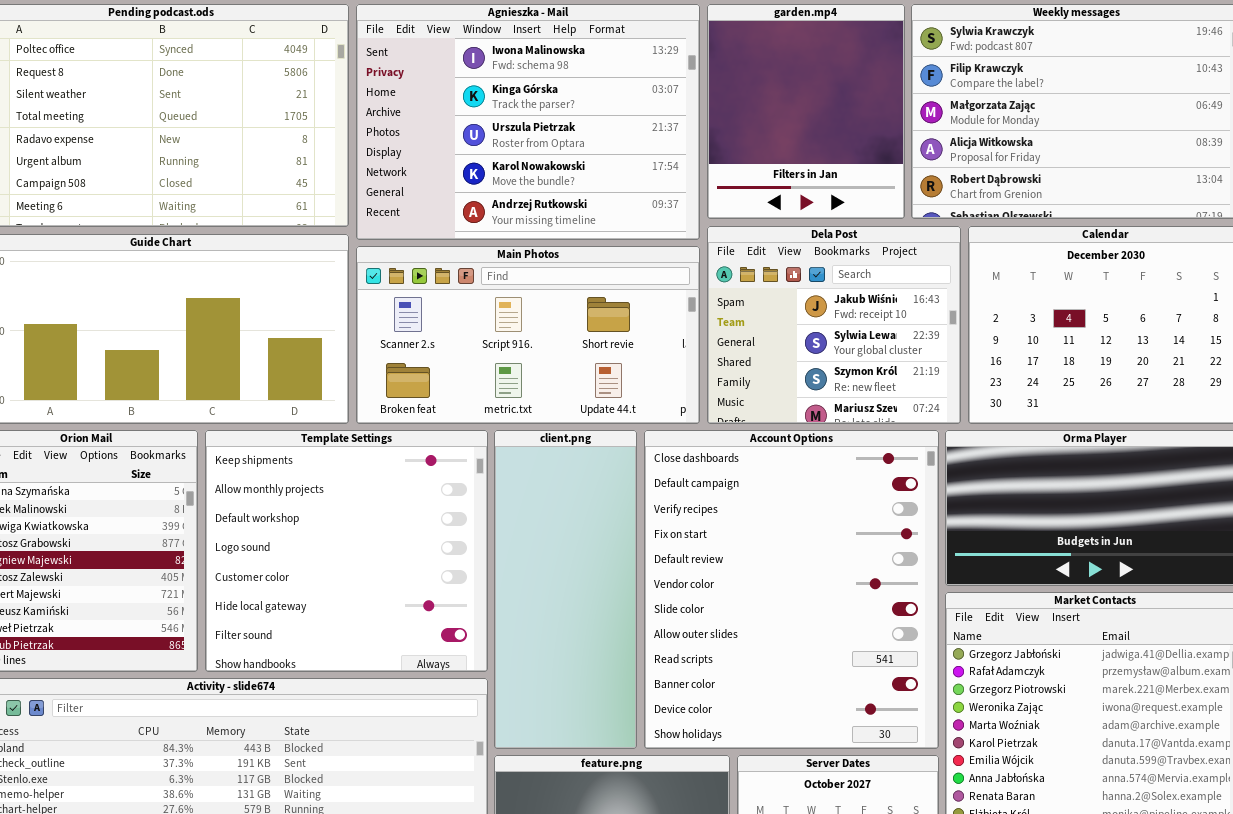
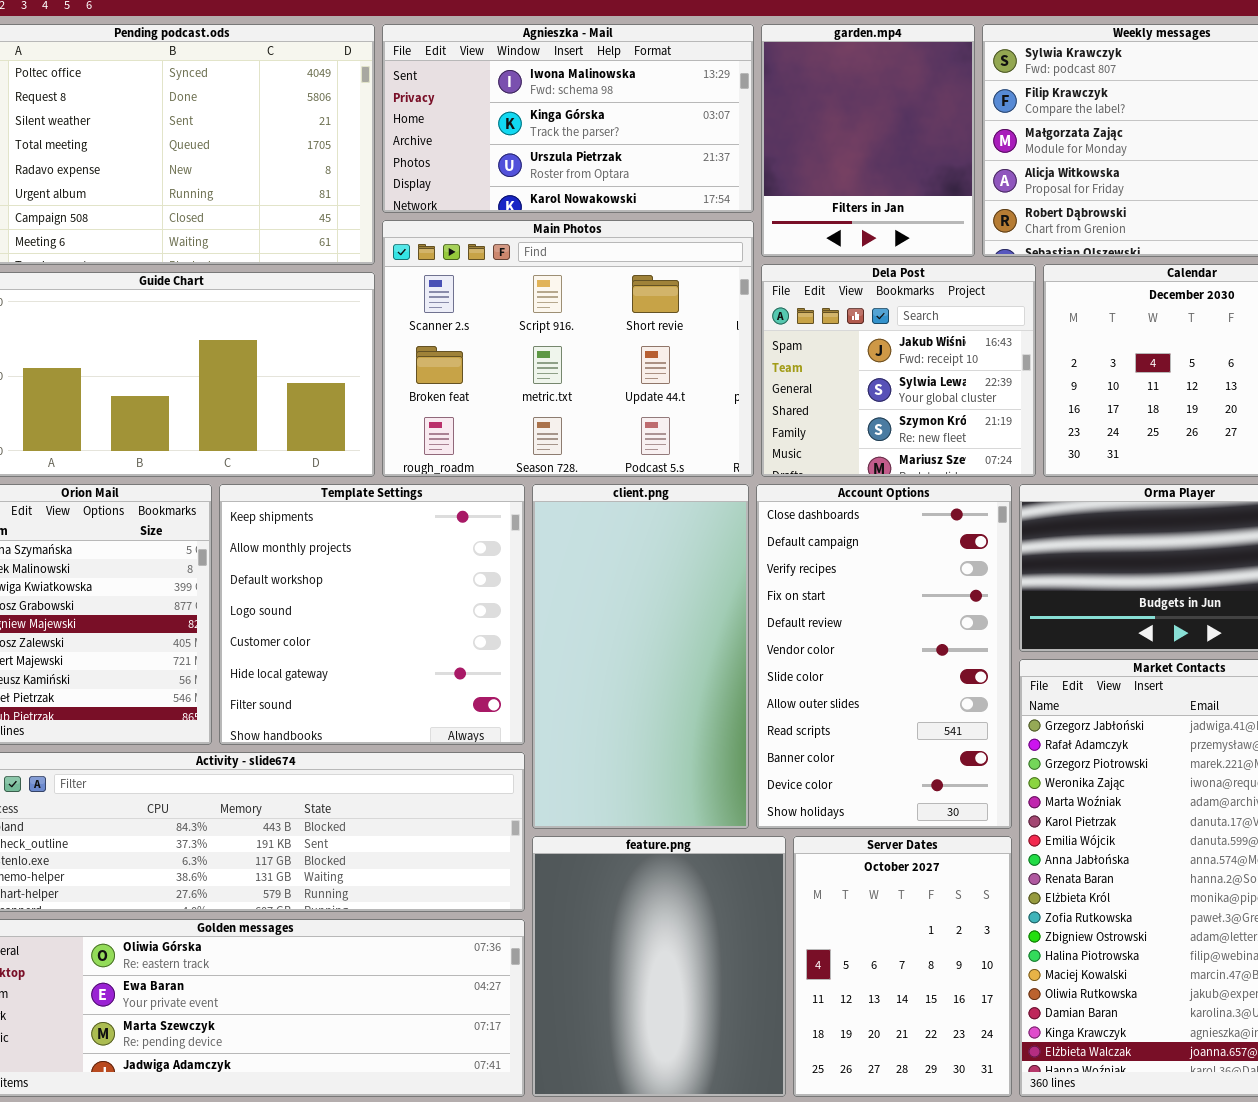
Agnieszka - Mail: [356,4,700,240] -> [382,24,754,213], resized
Main Photos: [356,246,700,424] -> [382,220,754,477], resized
client.png: [494,430,637,749] -> [532,484,749,829], resized
Account Options: [644,430,939,749] -> [756,484,1012,829], resized

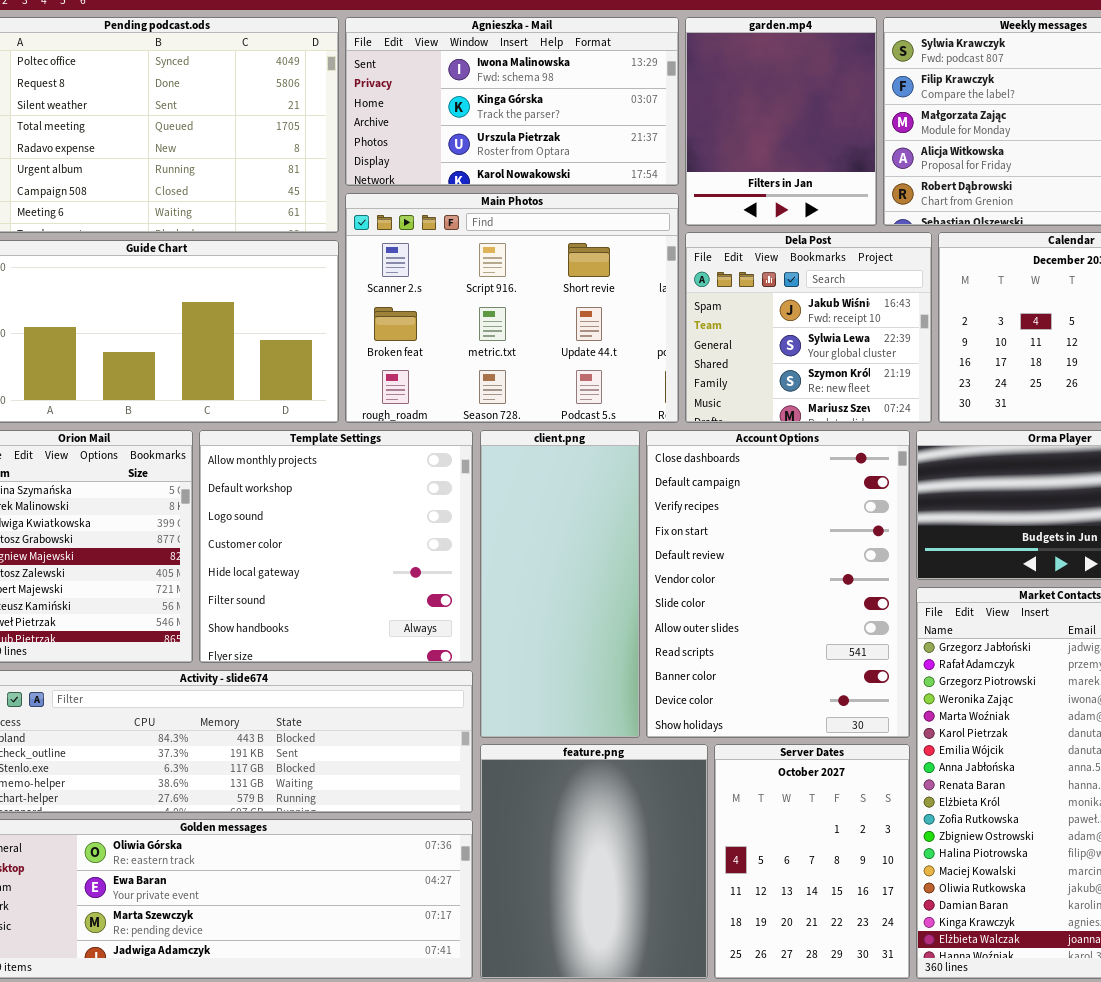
Template Settings: [219,484,525,745] -> [199,430,473,663], scrolled down 1 row
client.png: [532,484,749,829] -> [480,430,640,738], resized
Account Options: [756,484,1012,829] -> [646,430,910,738], resized

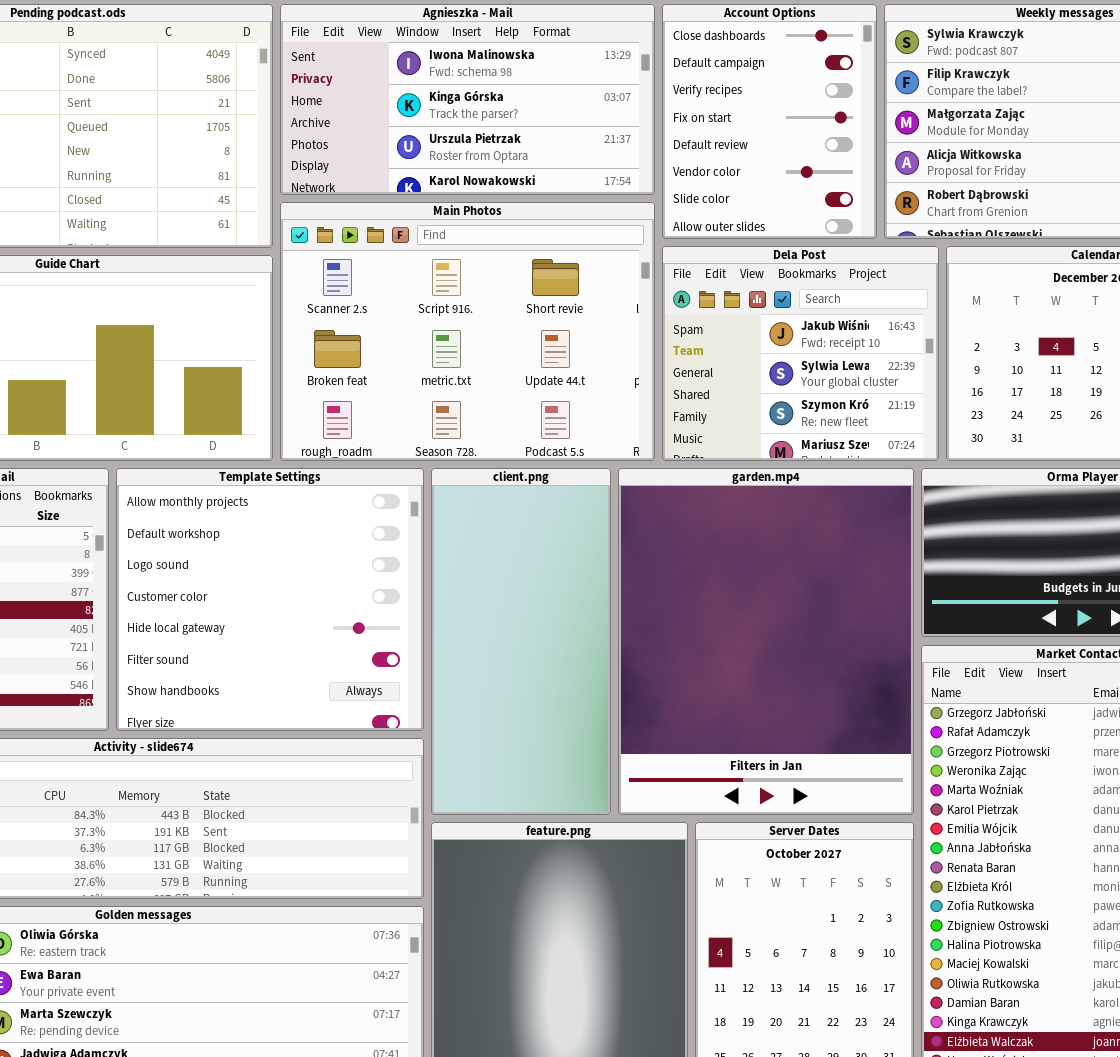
garden.mp4: [685,17,877,226] -> [618,468,914,815], moved, resized
Account Options: [646,430,910,738] -> [662,4,877,239], moved, resized

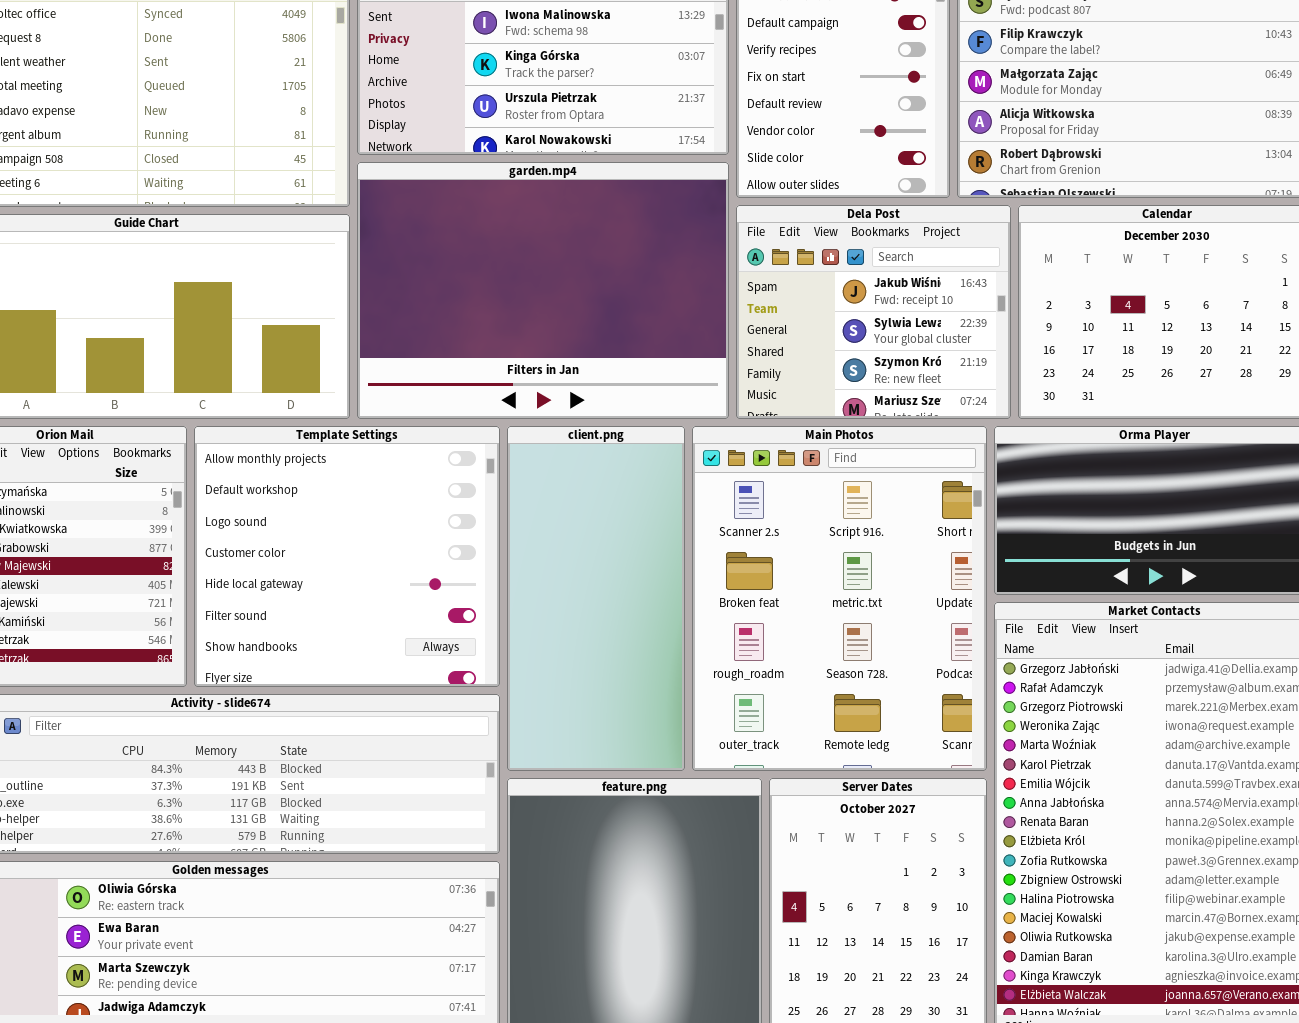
Main Photos: [280,202,655,461] -> [692,426,987,771], moved, resized
garden.mp4: [618,468,914,815] -> [357,162,729,419], moved, resized

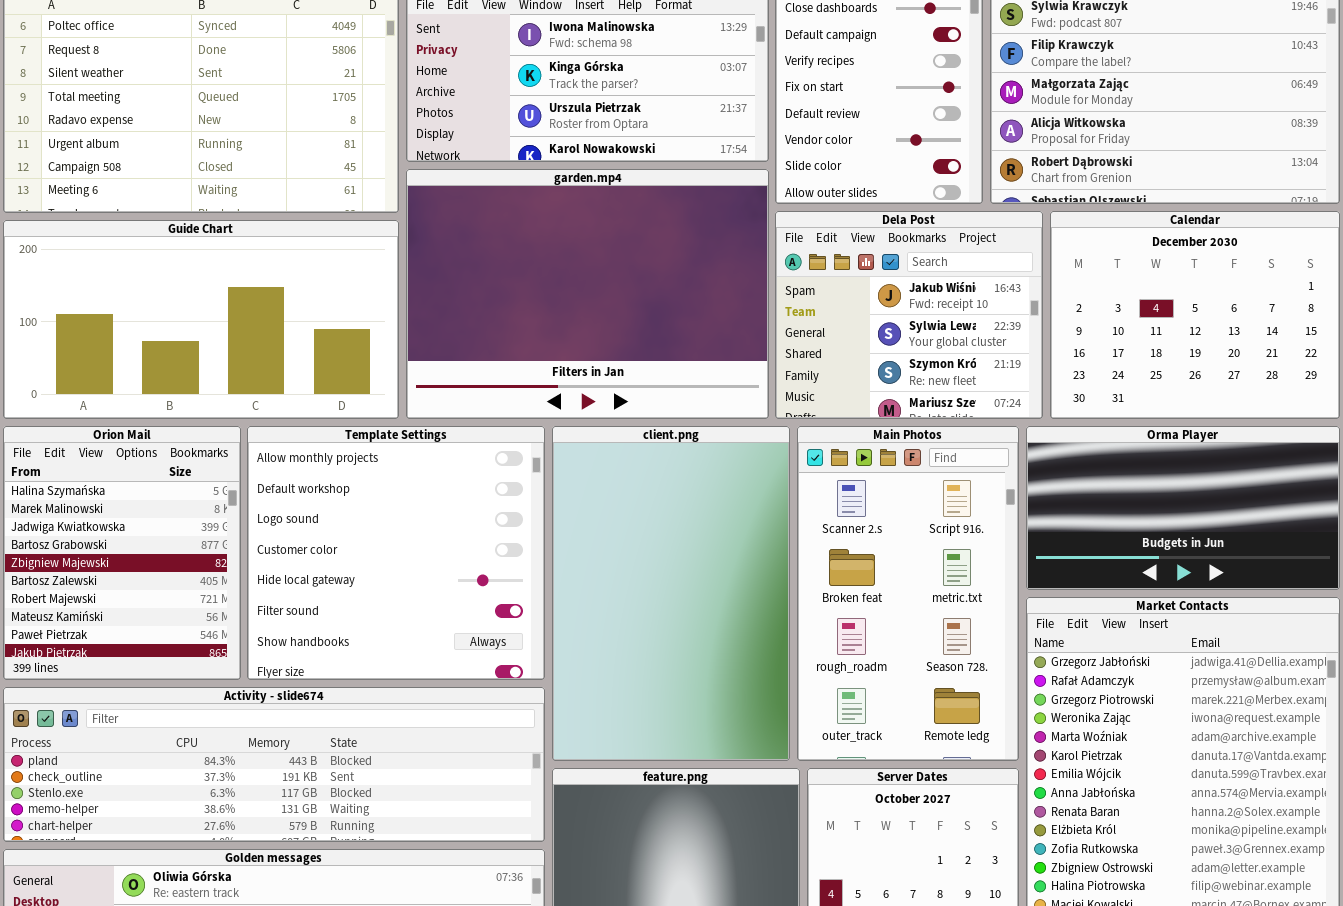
client.png: [507,426,685,771] -> [552,426,790,761], resized
Main Photos: [692,426,987,771] -> [797,426,1019,761], resized

